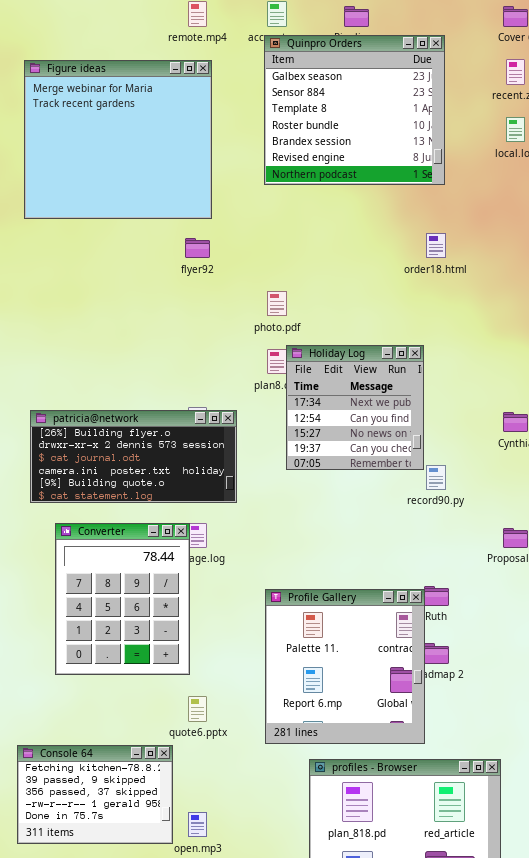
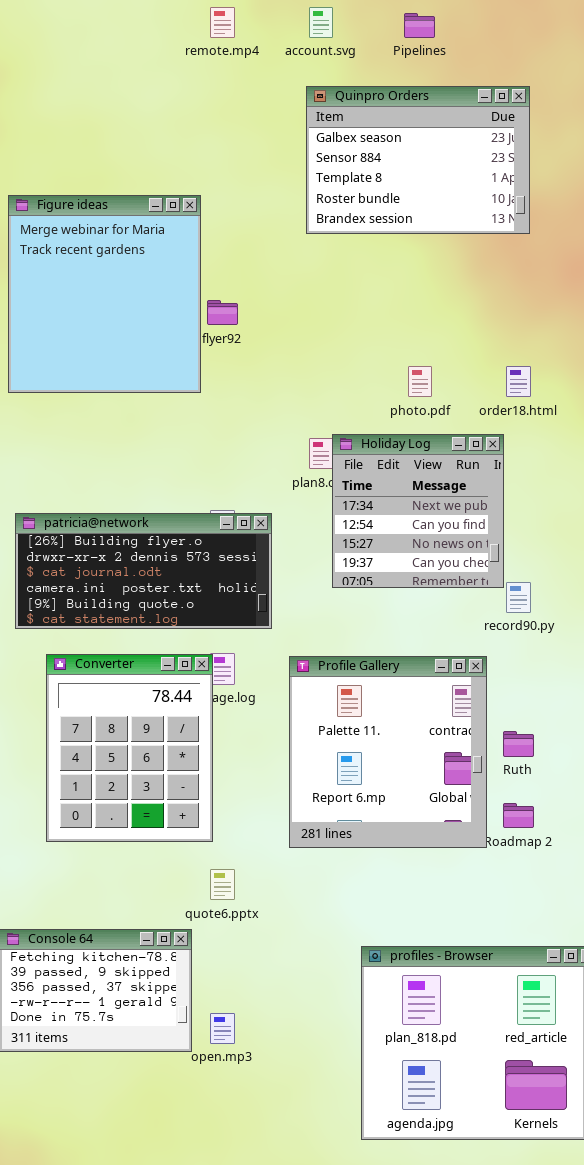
Quinpro Orders: [264,35,445,185] -> [306,86,530,234], resized
Figure ideas: [24,60,212,219] -> [8,195,201,393], moved, resized
order18.html: [426,233,446,258] -> [506,366,531,397], moved
photo.pdf: [267,291,287,316] -> [408,366,432,397], moved
Profile Gallery: [265,589,425,744] -> [289,656,487,848], moved

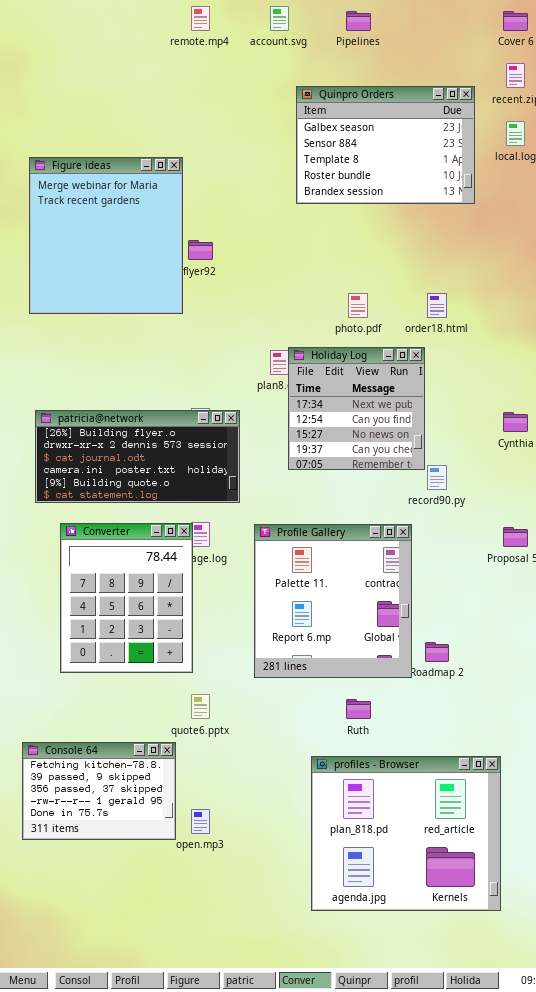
Quinpro Orders: [306,86,530,234] -> [296,86,475,204], moved
Ruth: [503,731,534,757] -> [346,699,371,719], moved

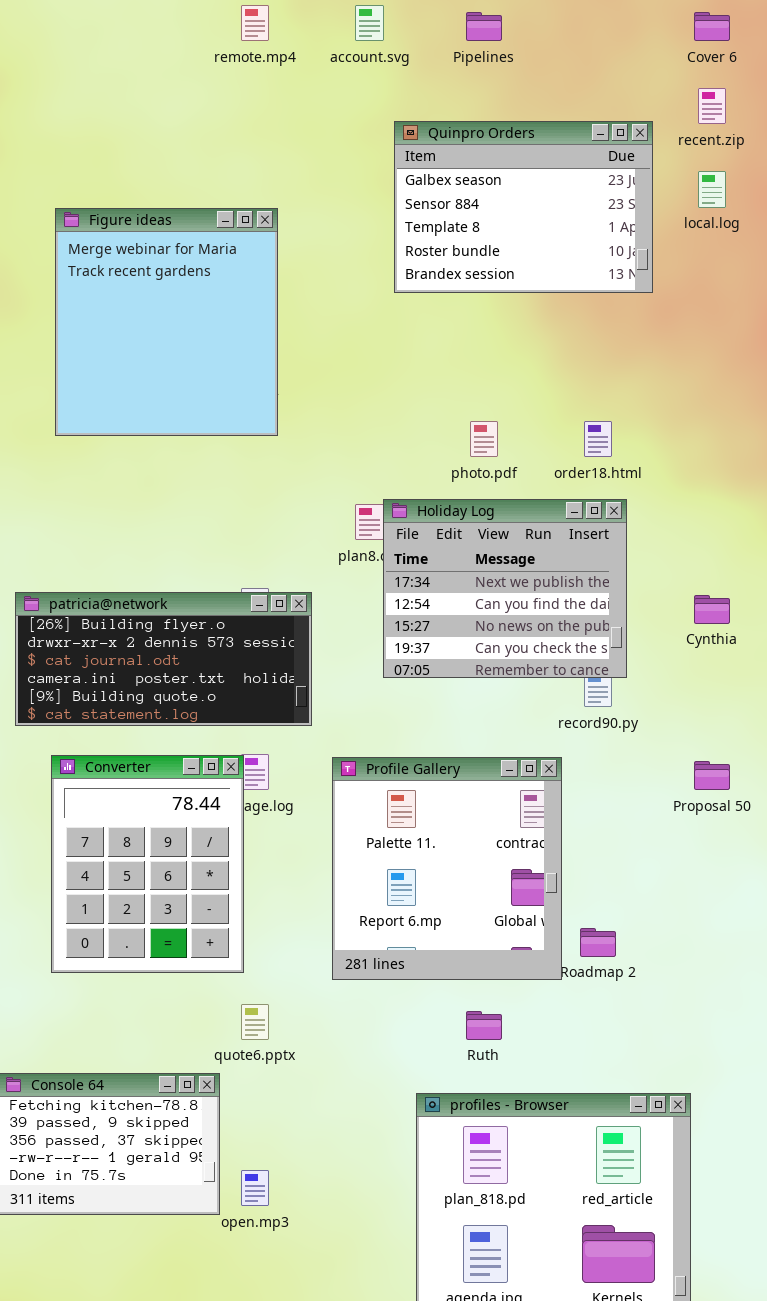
Figure ideas: [29,157,183,314] -> [55,208,278,436], moved
Holiday Log: [288,347,425,470] -> [383,499,627,678], resized

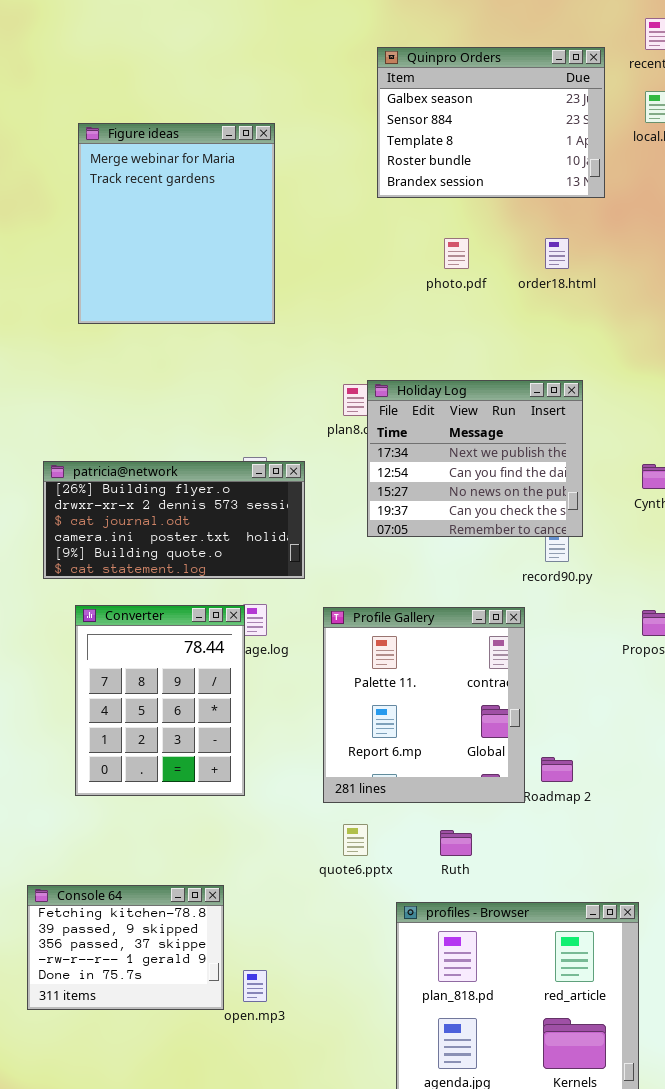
photo.pdf: [470,421,498,457] -> [444,238,469,269], moved
order18.html: [584,421,612,457] -> [545,238,569,269], moved
quote6.pptx: [241,1004,269,1040] -> [343,824,368,856], moved

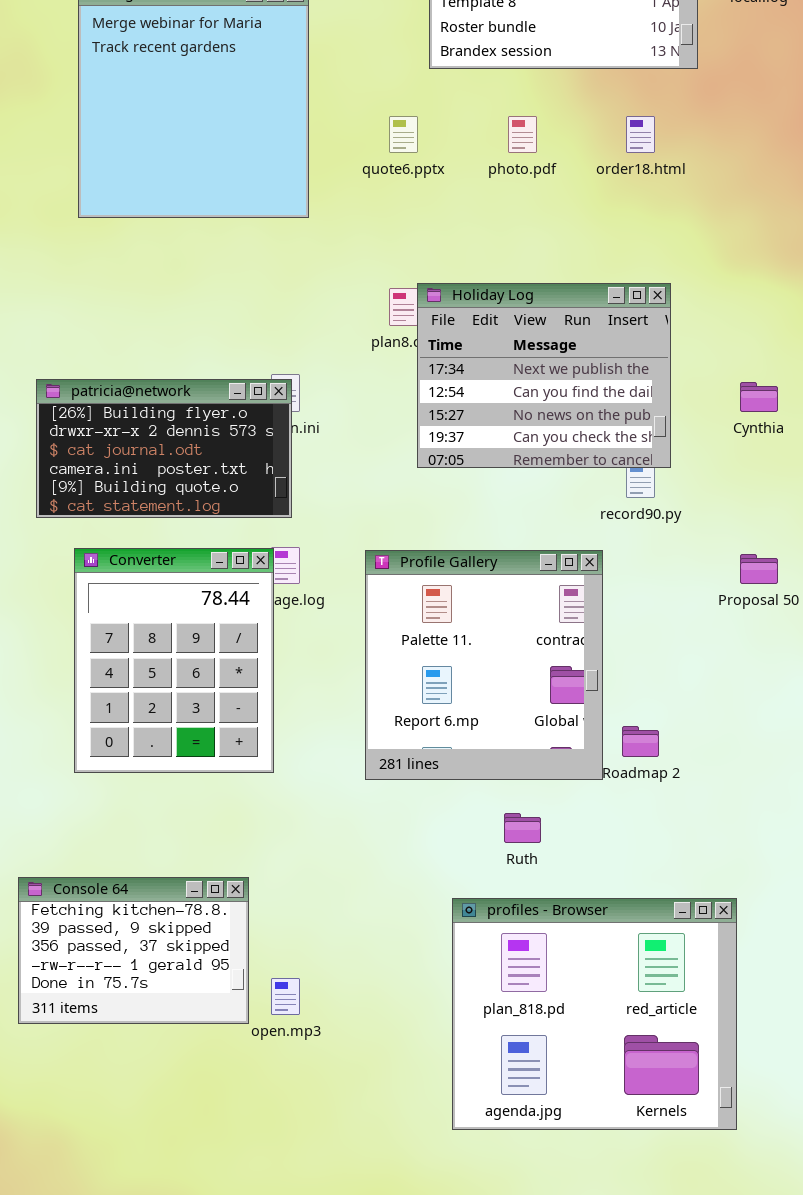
patricia@network: [43,461,305,579] -> [36,379,292,518], resized
quote6.pptx: [343,824,368,856] -> [389,116,418,153], moved

